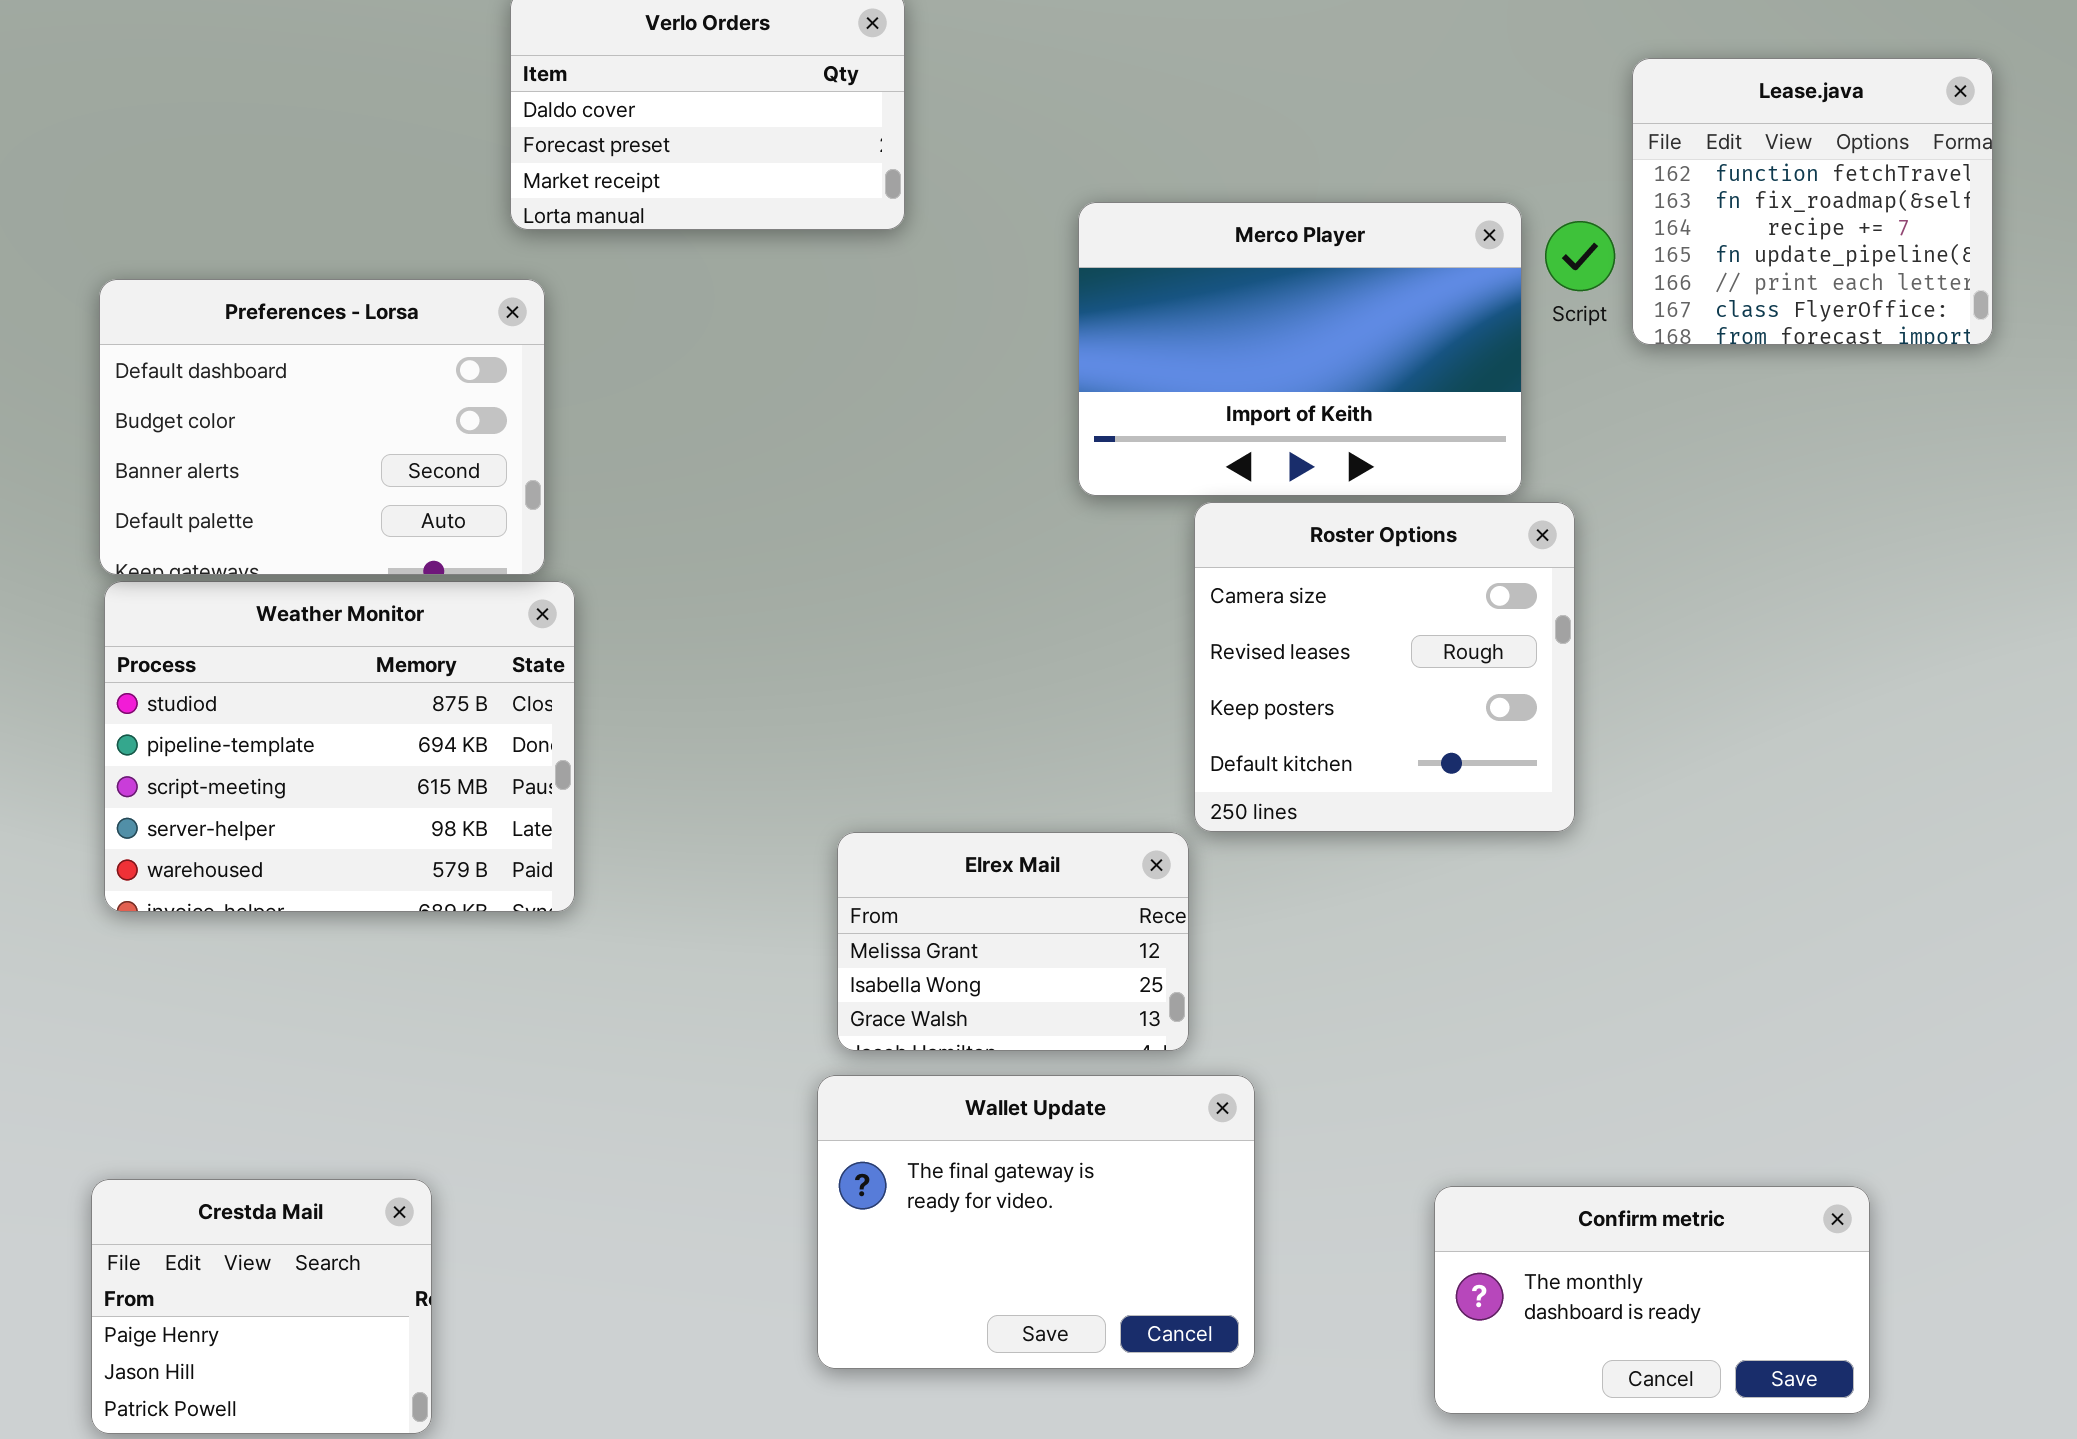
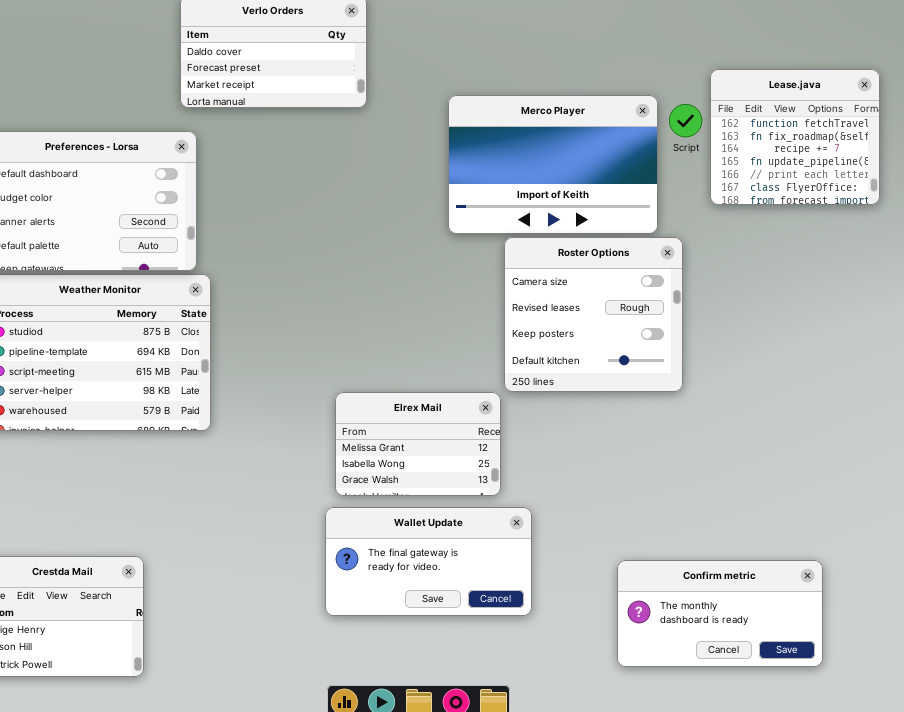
Lease.java: [1632,58,1993,345] -> [710,69,880,205], moved
Wallet Update: [817,1075,1255,1369] -> [325,507,532,616], resized

